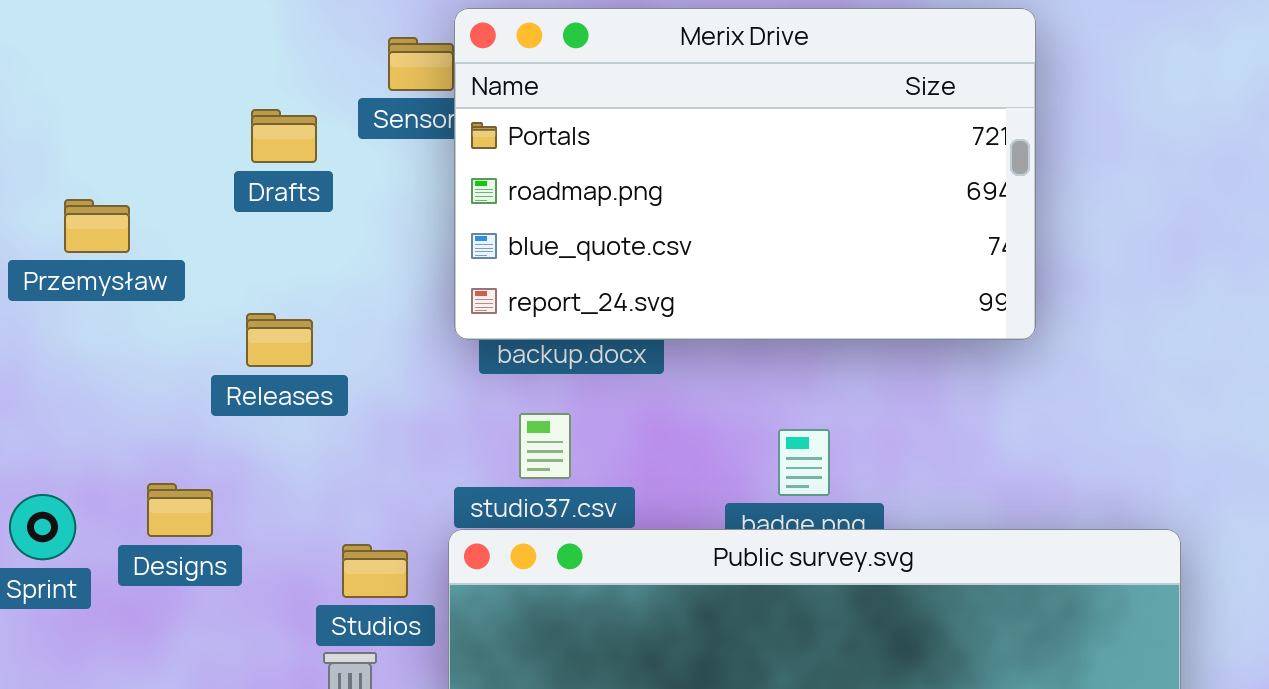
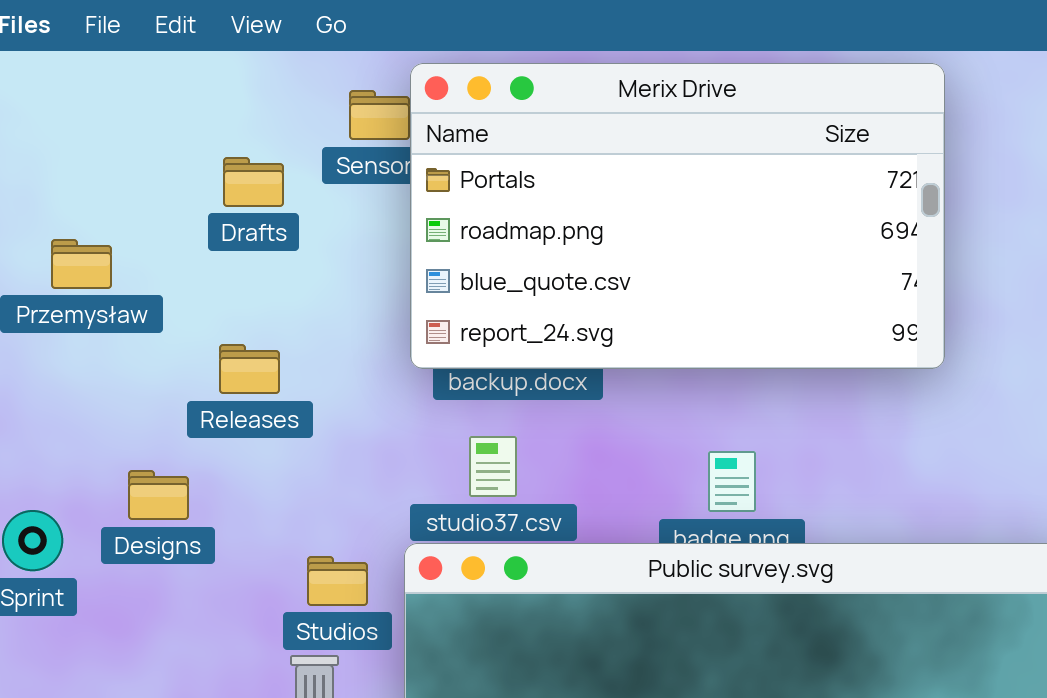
Designs: [147,483,213,537] -> [128,470,189,520], moved

